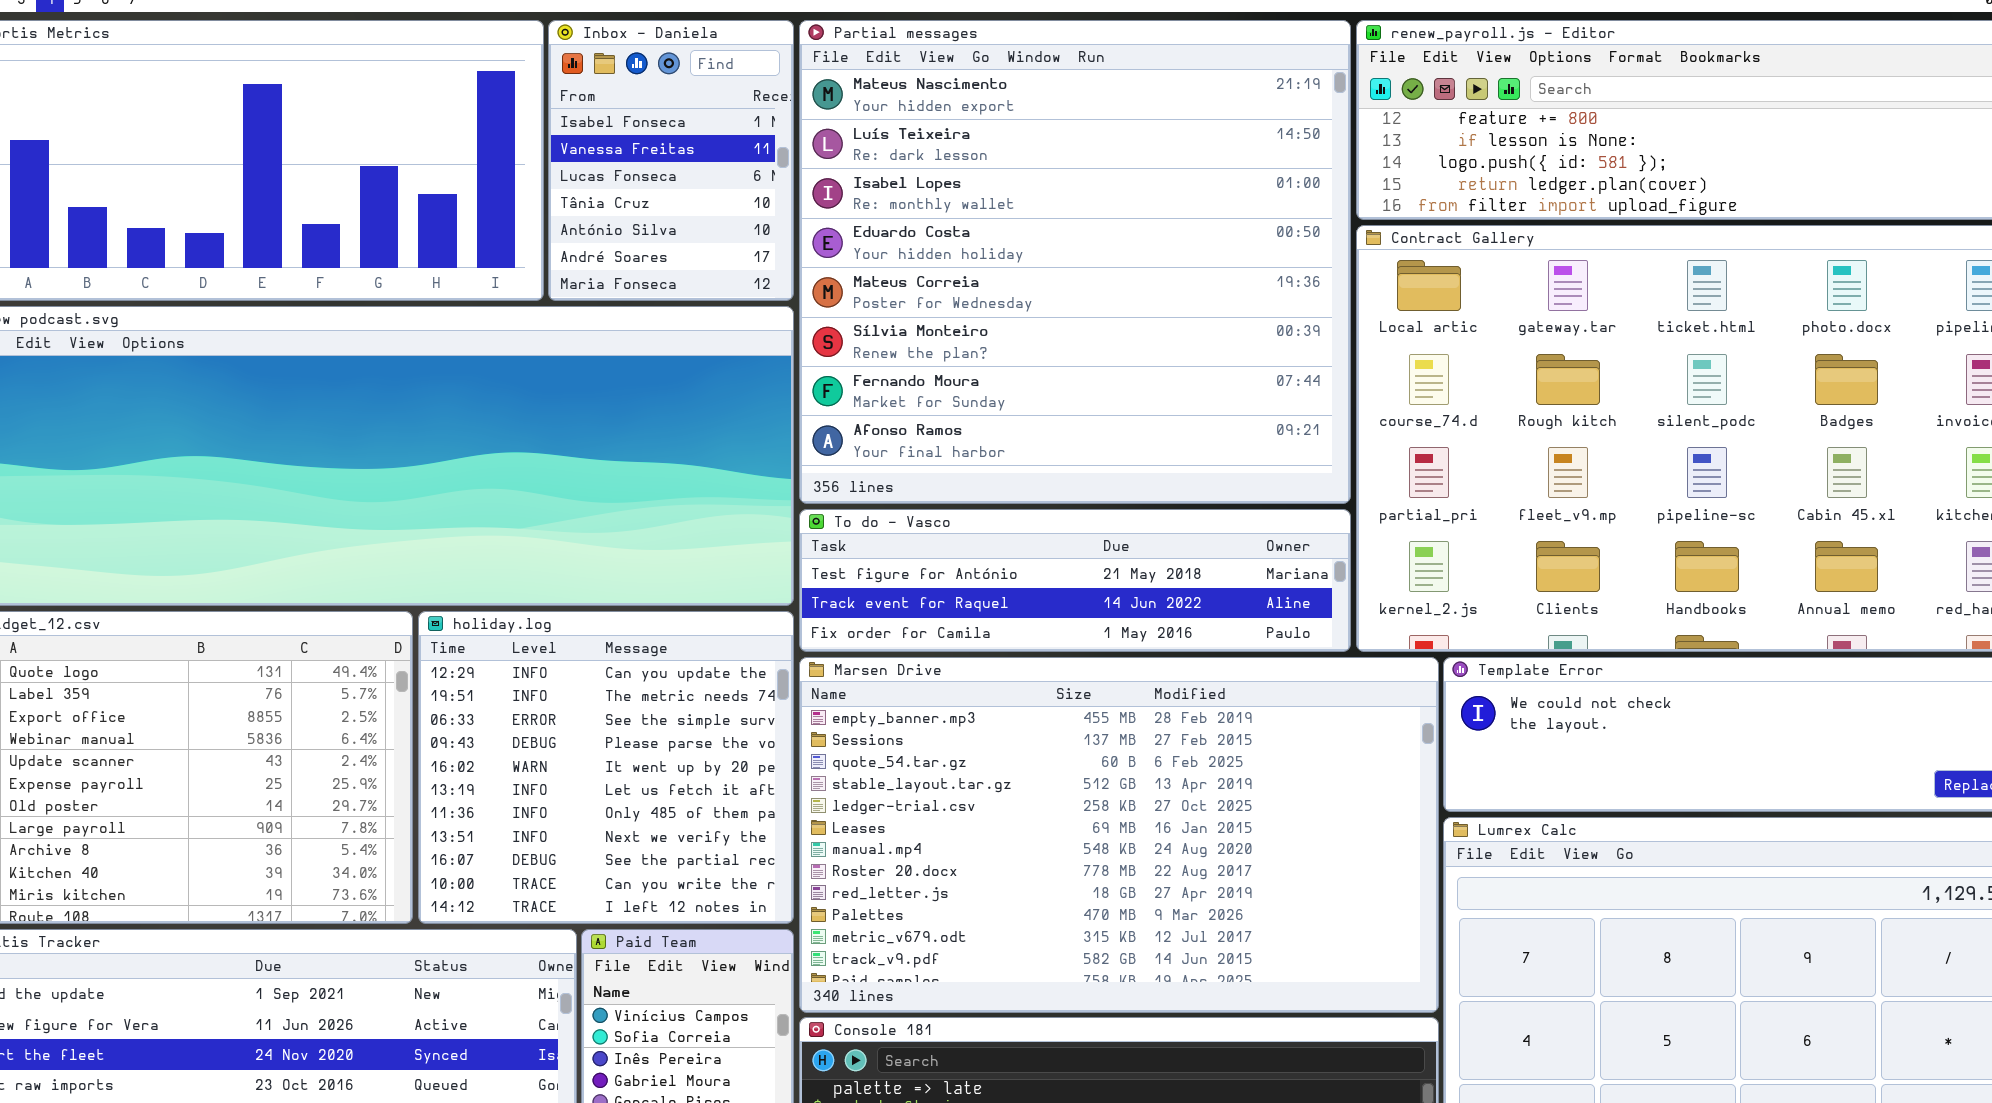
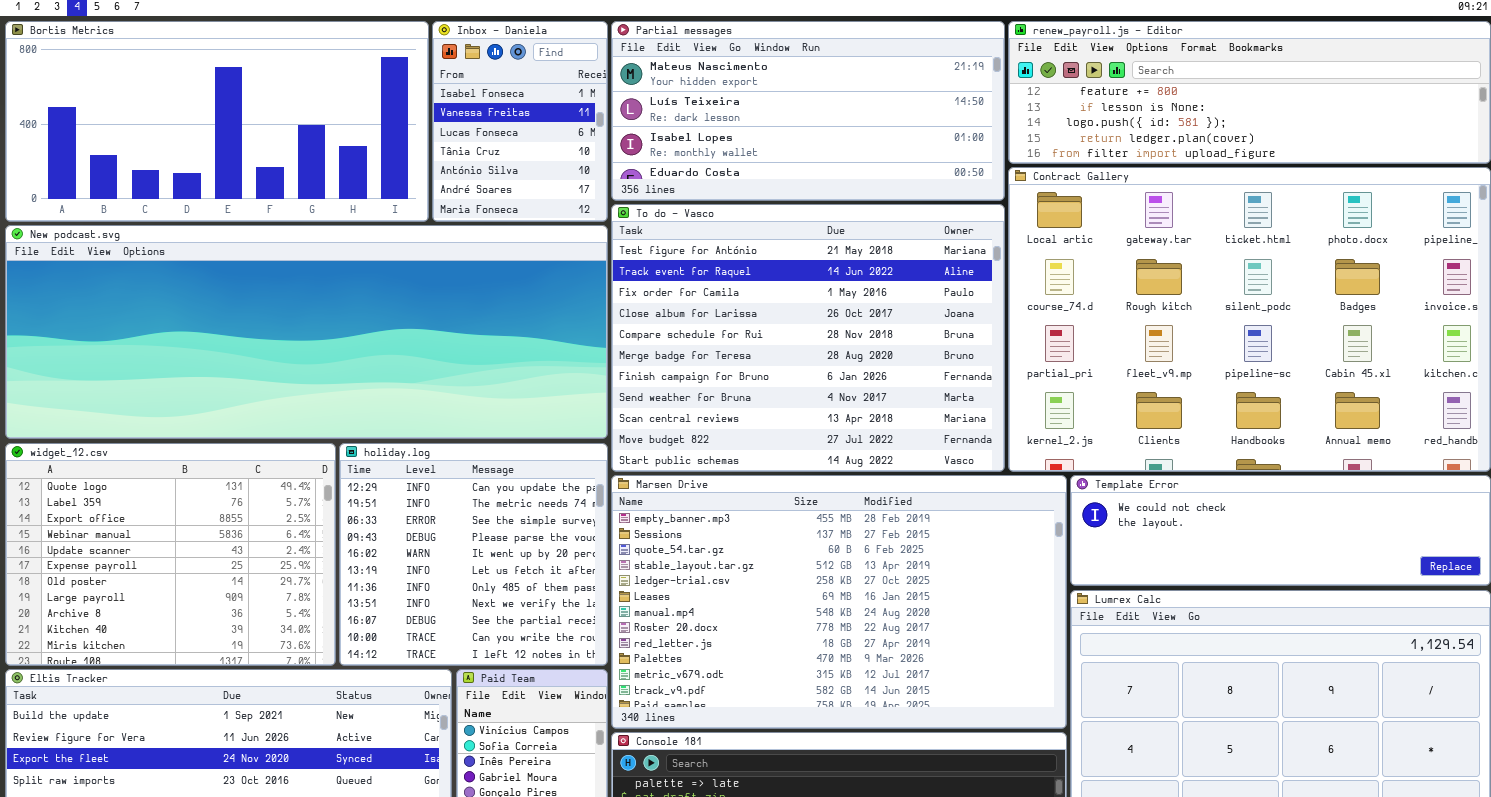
Partial messages: [799,20,1351,504] -> [611,21,1005,201], resized
To do - Vasco: [799,509,1351,652] -> [611,204,1005,472], resized

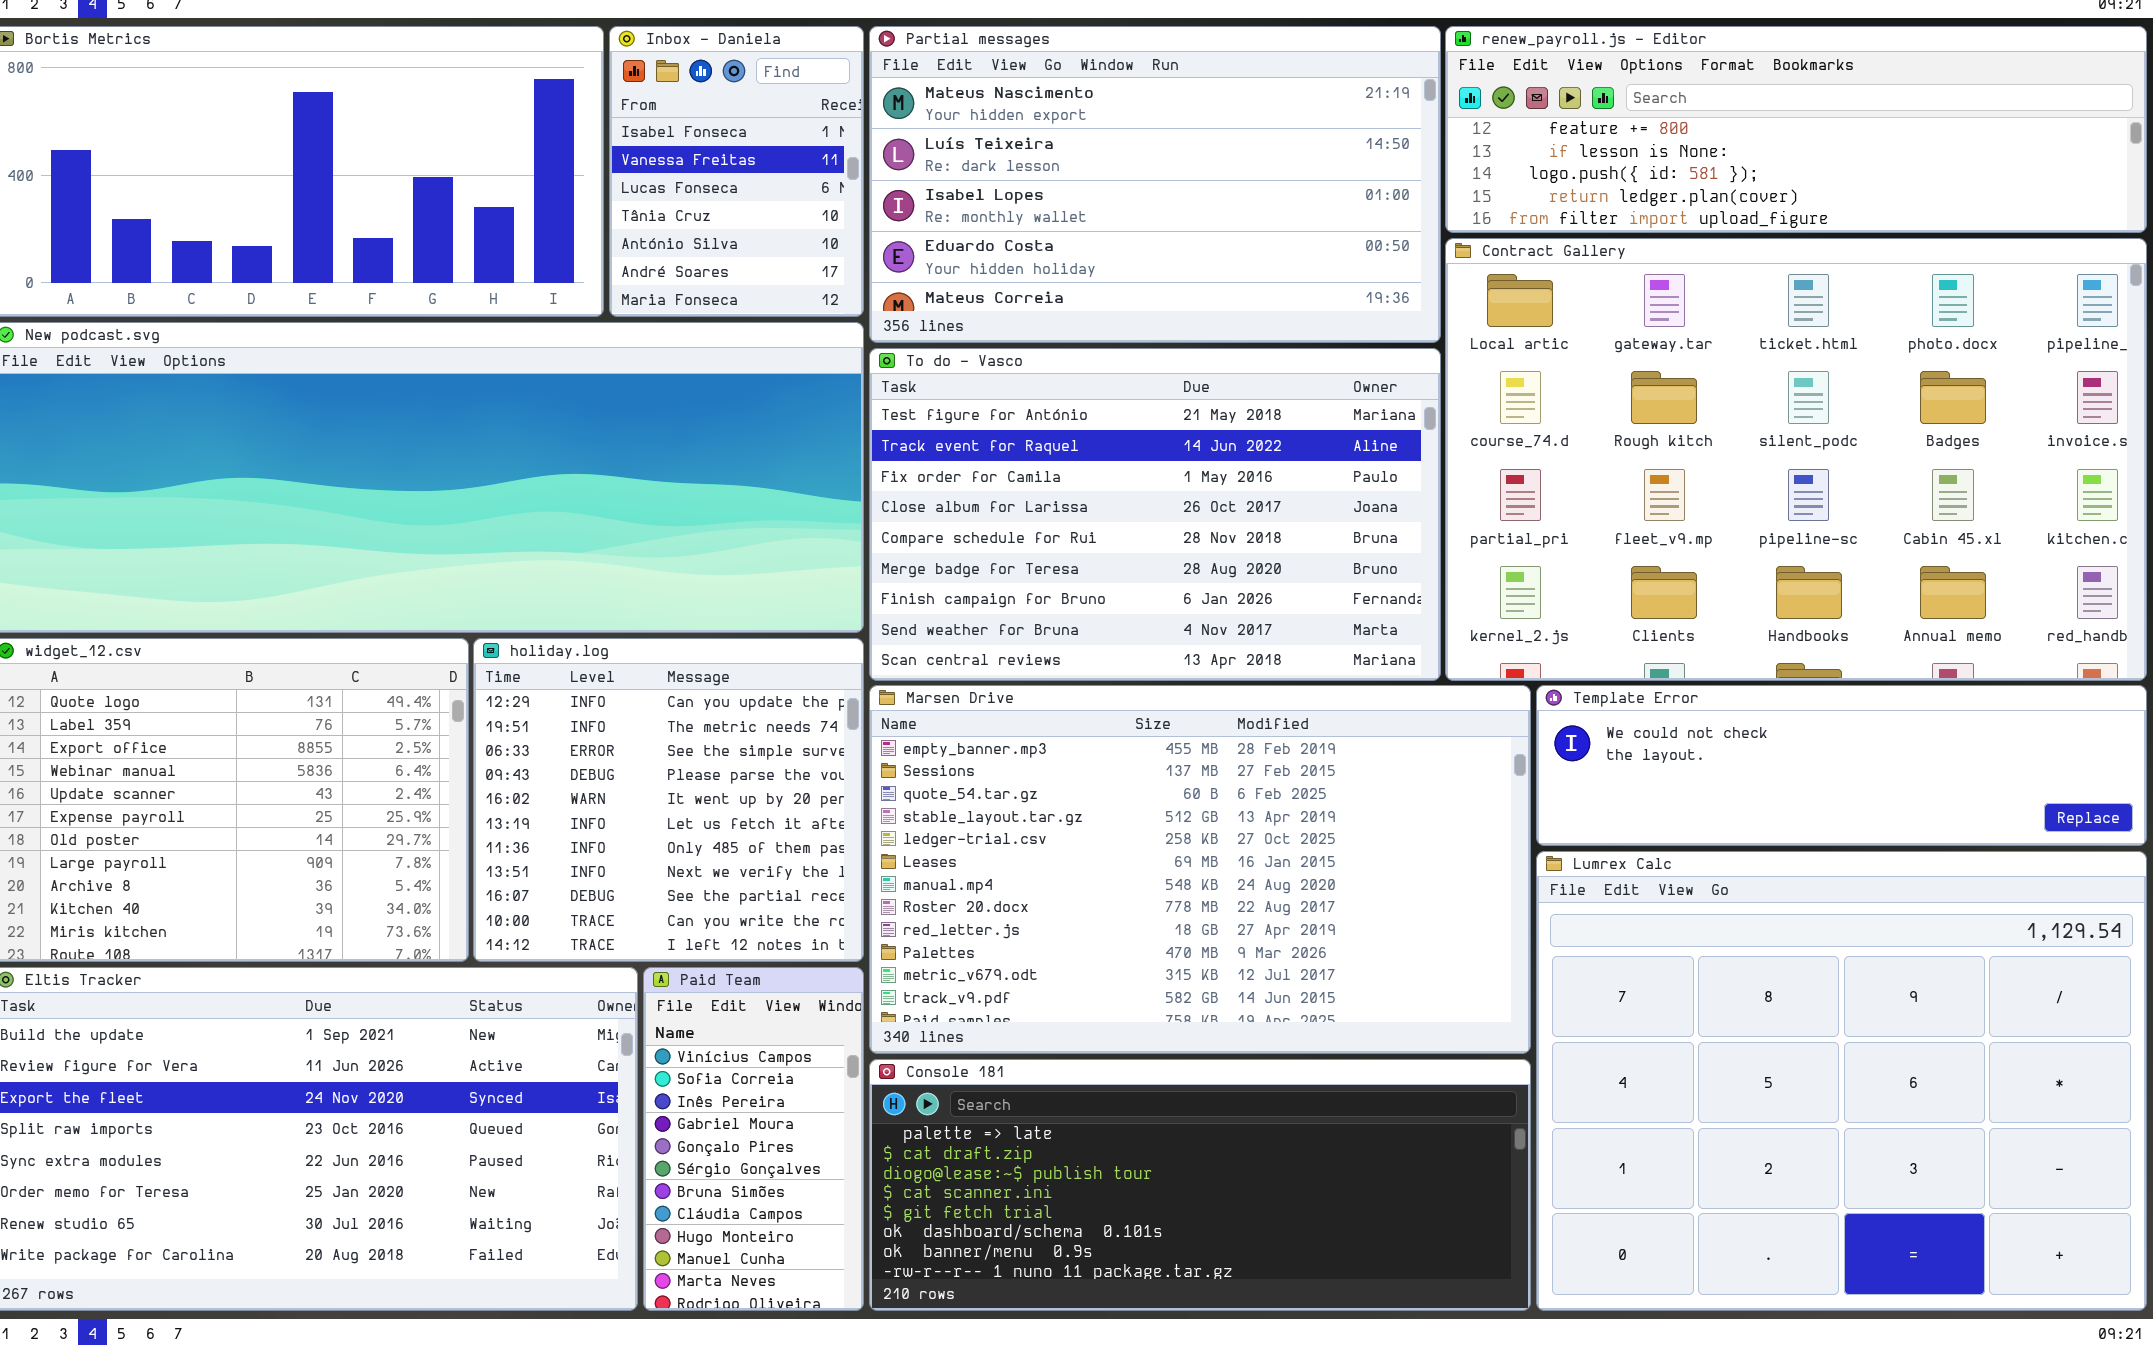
Partial messages: [611,21,1005,201] -> [869,26,1441,343], resized
To do - Vasco: [611,204,1005,472] -> [869,348,1441,681], resized

